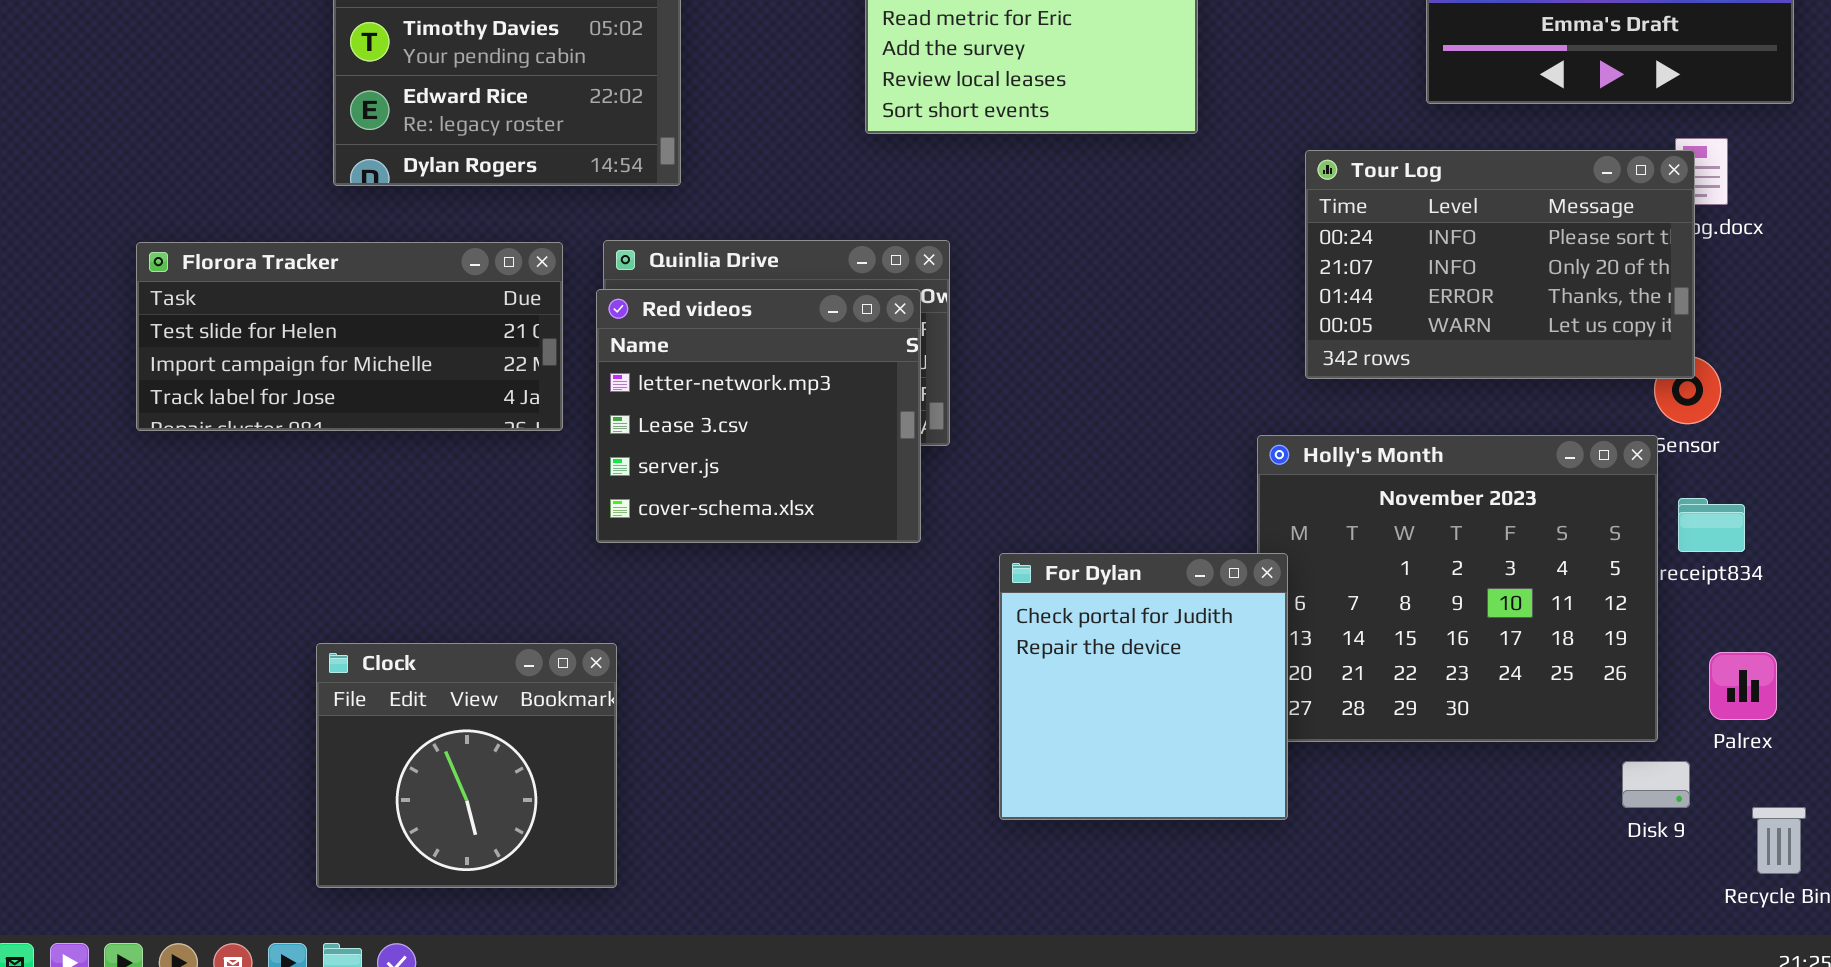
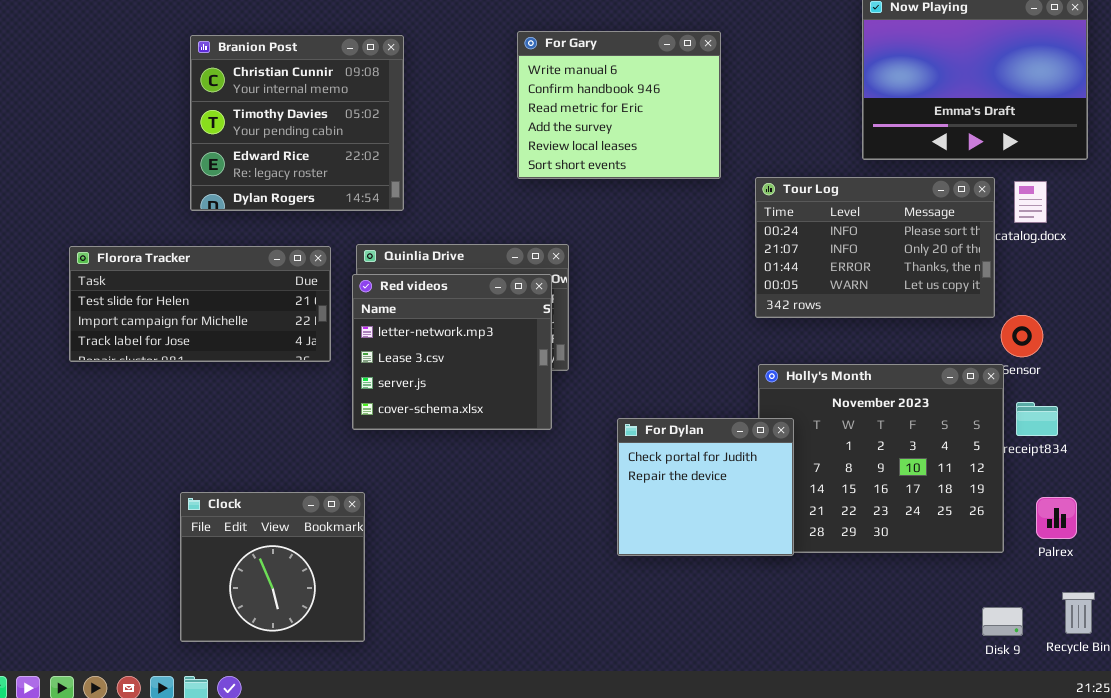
Tour Log: [1305,150,1695,379] -> [755,177,995,318], moved
For Dylan: [999,553,1288,820] -> [617,418,794,556], moved, resized
Disk 9: [1622,761,1690,808] -> [982,607,1023,636], moved

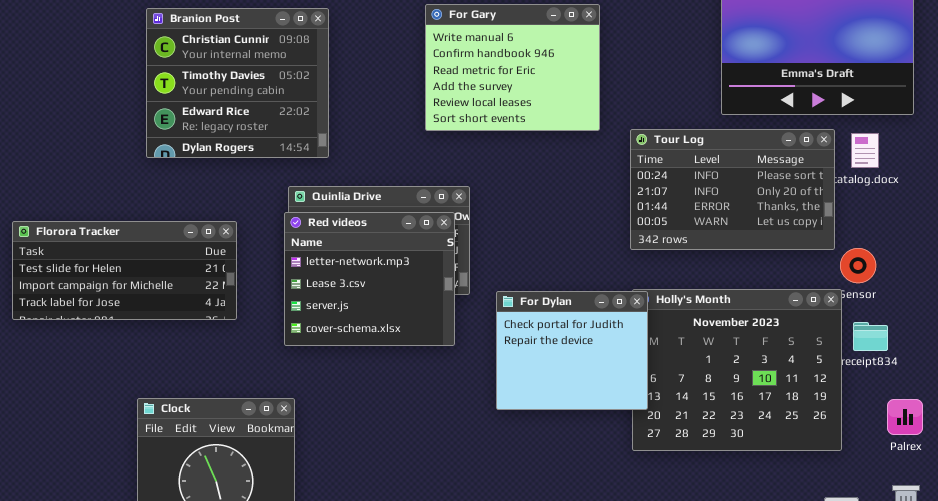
Florora Tracker: [69,246,331,362] -> [12,221,237,320], moved
For Dylan: [617,418,794,556] -> [496,291,648,410], moved
Palrex: [1036,497,1077,539] -> [887,399,923,435], moved

